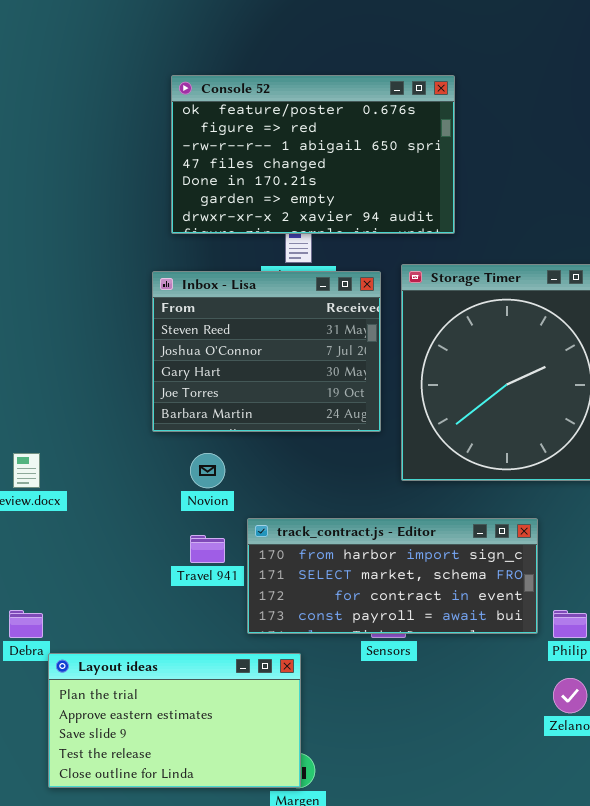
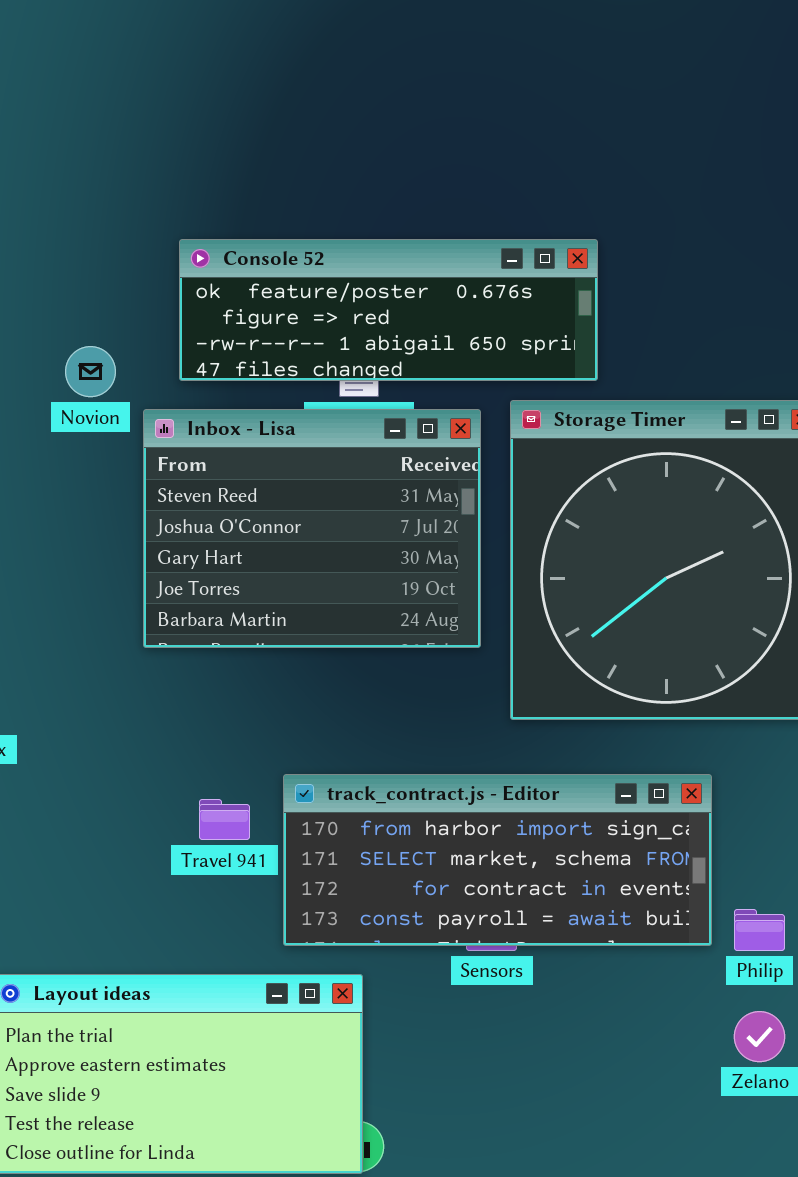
Console 52: [171,75,455,234] -> [179,239,598,381], moved, resized
Novion: [190,453,225,488] -> [65,346,116,397], moved

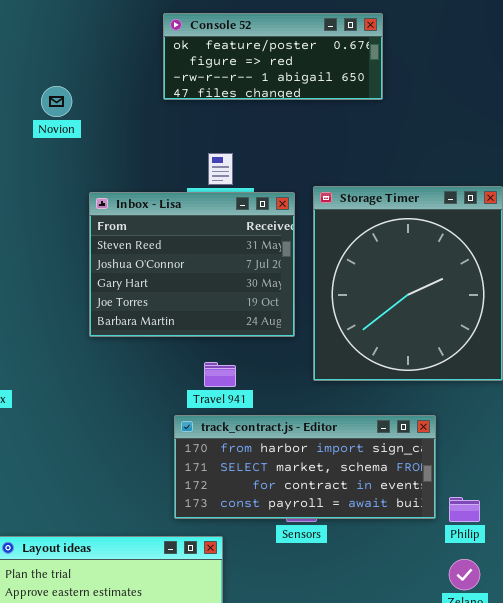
Console 52: [179,239,598,381] -> [163,13,383,100], moved, resized
Novion: [65,346,116,397] -> [41,86,72,117], moved
Travel 941: [199,799,250,840] -> [204,362,236,387], moved

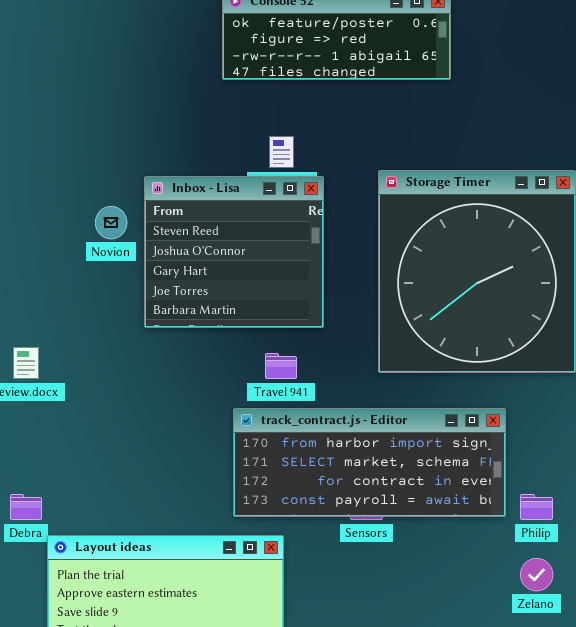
Novion: [41,86,72,117] -> [95,206,127,239], moved
Inbox - Lisa: [89,192,295,337] -> [144,176,324,328], resized

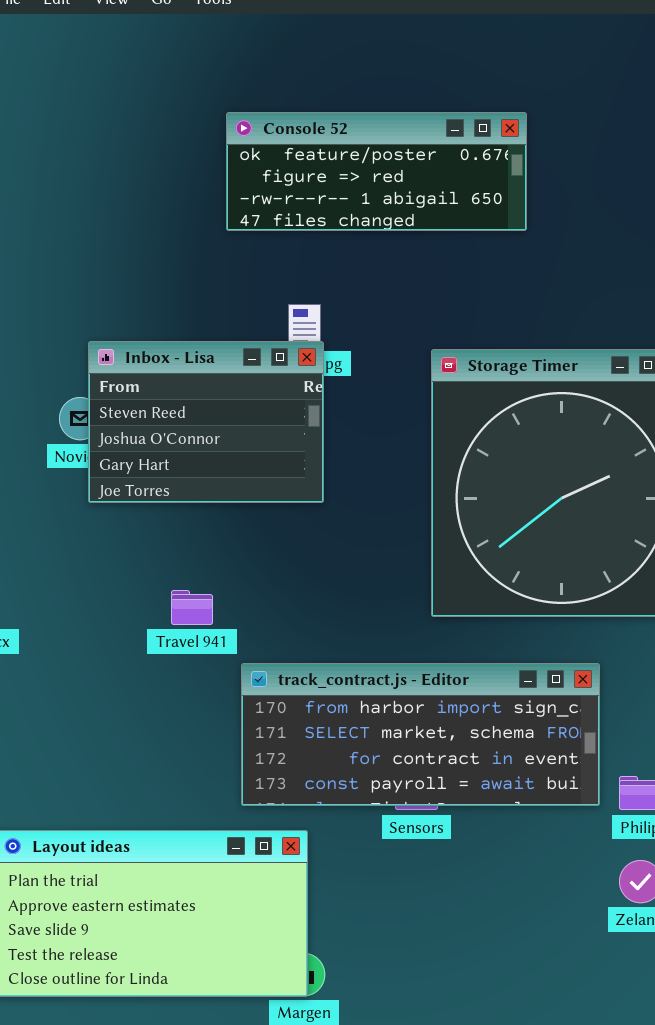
Inbox - Lisa: [144,176,324,328] -> [88,341,324,503], moved, resized
Travel 941: [265,353,297,379] -> [171,590,213,625], moved

